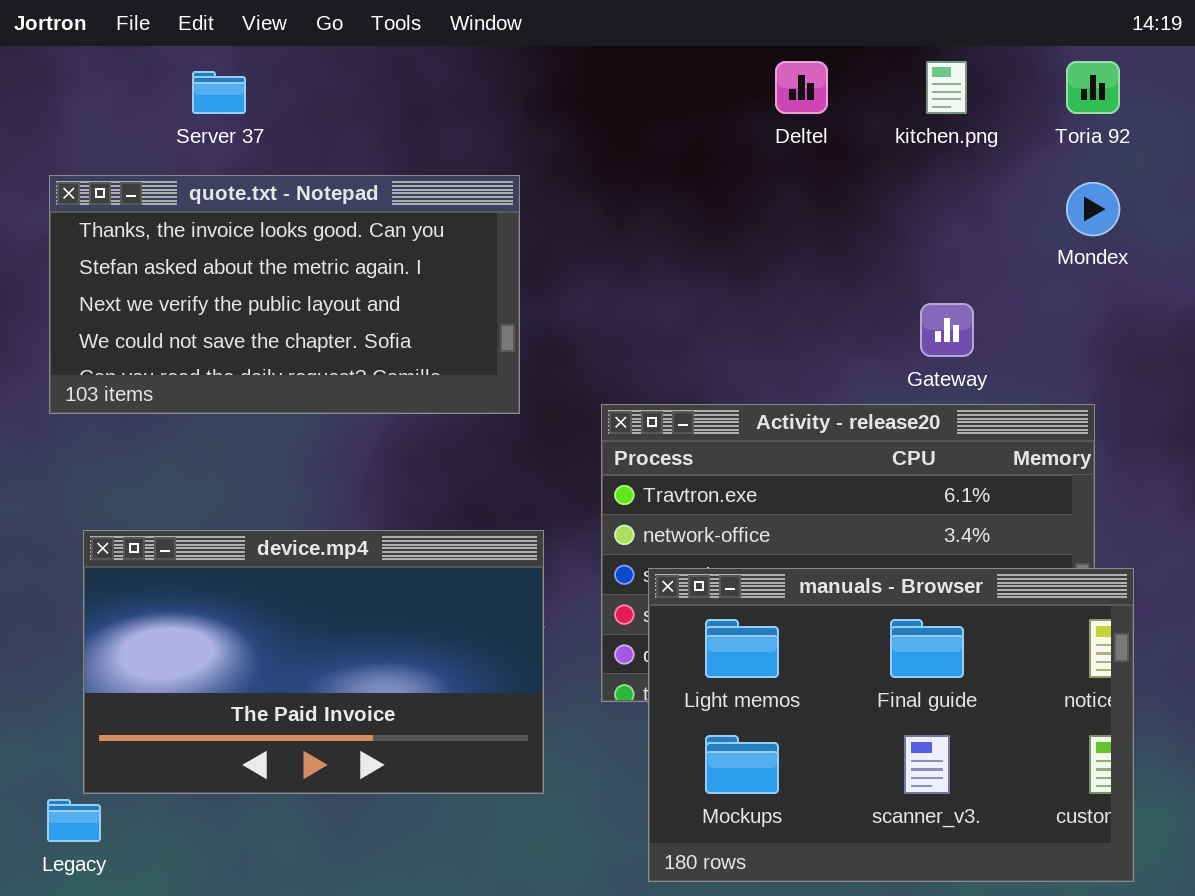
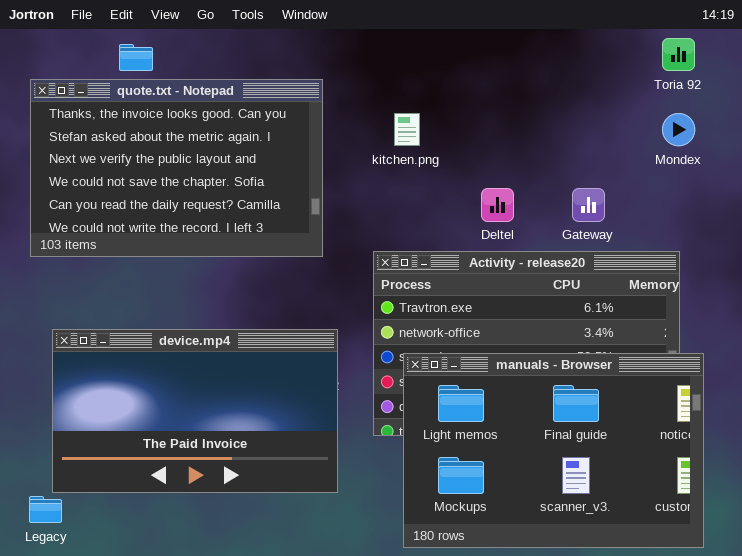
Deltel: [775,61,828,114] -> [481,188,514,222], moved
kitchen.png: [926,61,967,114] -> [394,113,420,146], moved
quote.txt - Notepad: [49,175,520,414] -> [30,79,323,257], resized

